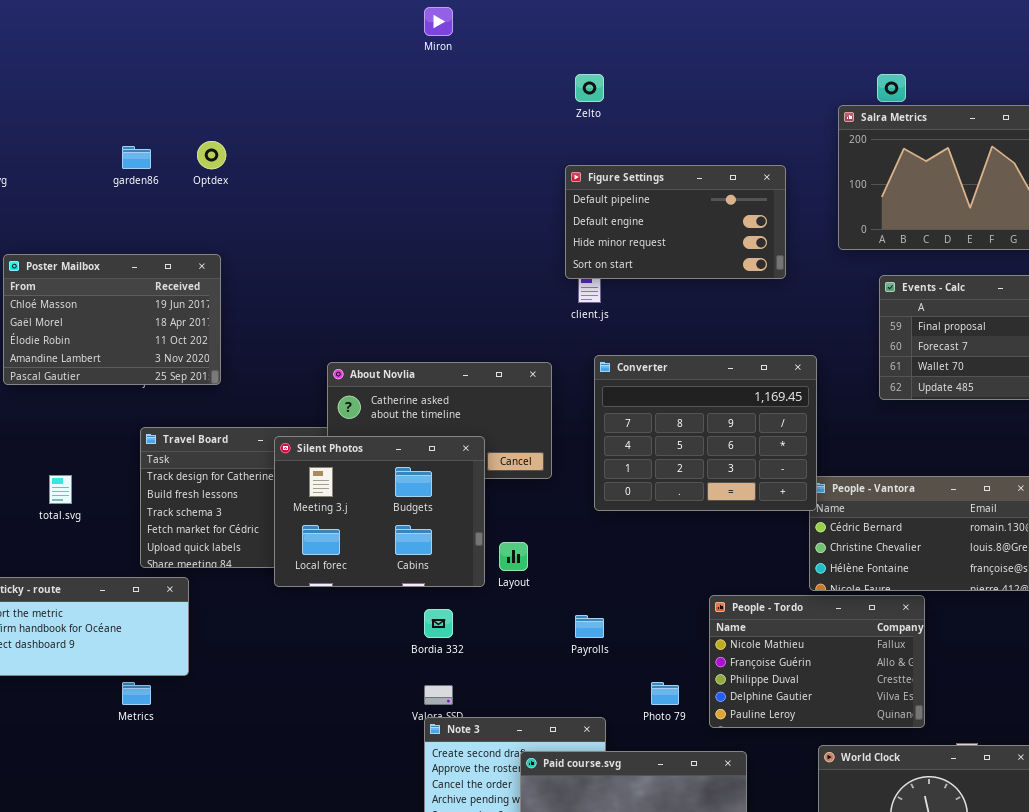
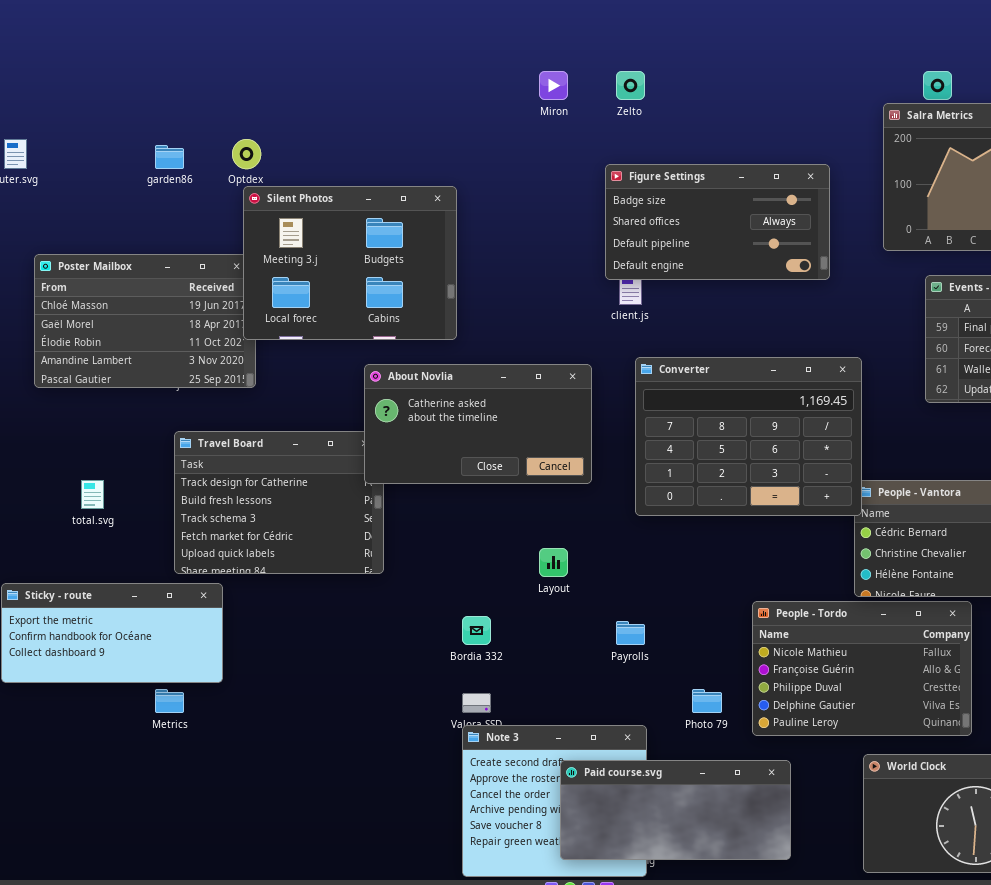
Miron: [424,7,453,36] -> [539,71,568,100], moved
Figure Settings: [565,165,786,279] -> [605,164,830,280], scrolled up 2 rows
Silent Photos: [274,436,485,587] -> [243,186,457,340], moved

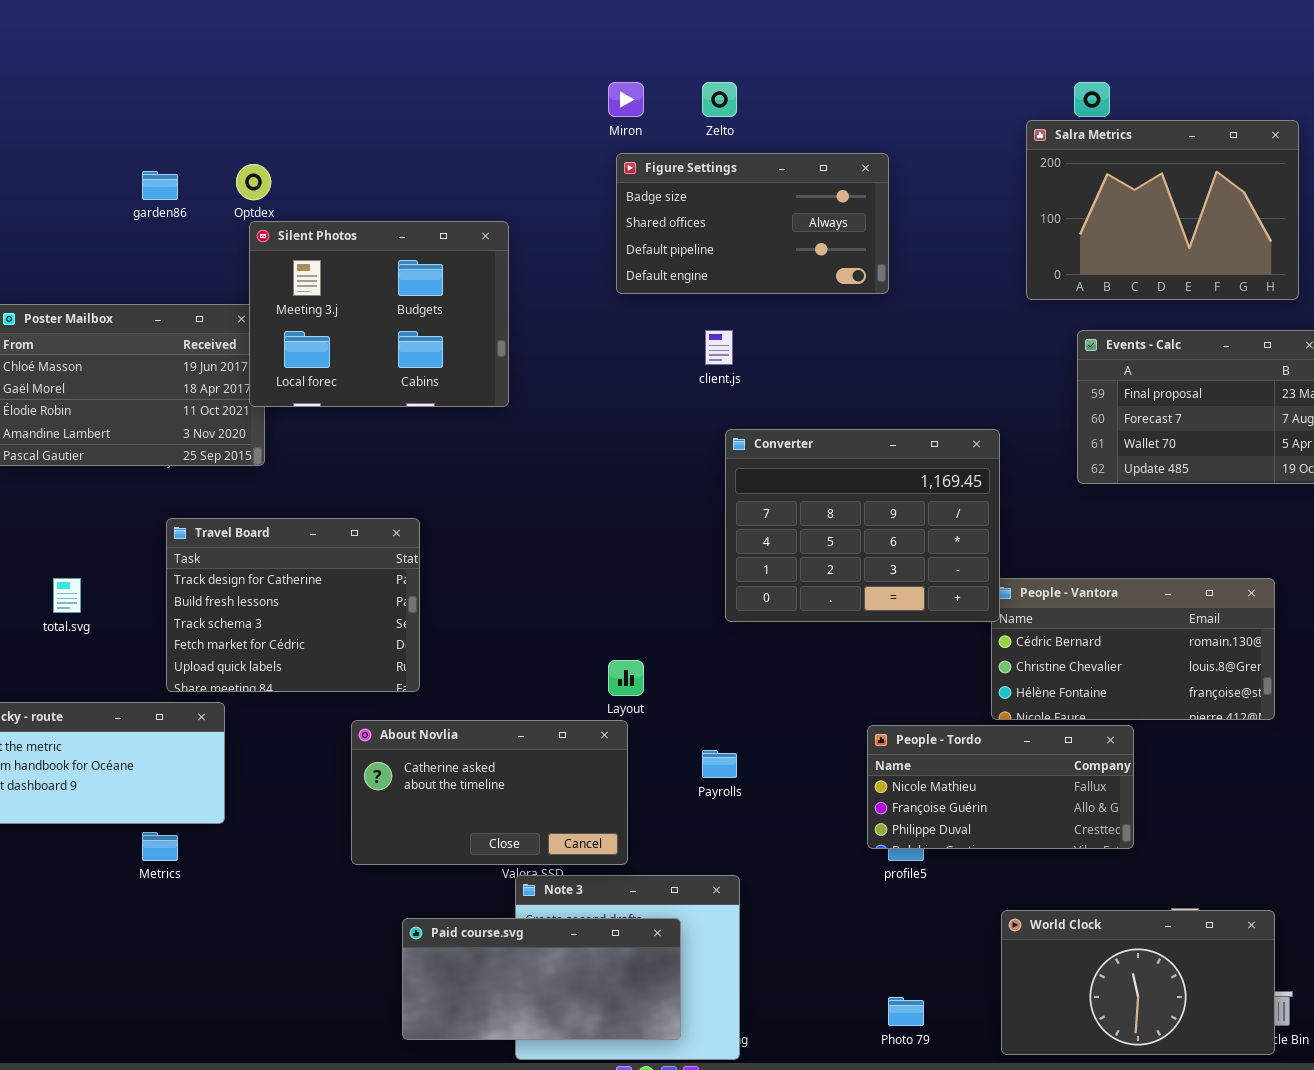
Figure Settings: [605,164,830,280] -> [616,153,889,294], moved
About Novlia: [364,364,592,484] -> [351,720,628,865], moved
People - Tordo: [752,601,972,736] -> [867,725,1134,849], resized
Photo 79: [692,689,722,713] -> [888,997,924,1026], moved
Paid course.svg: [560,760,791,860] -> [402,918,681,1040], moved

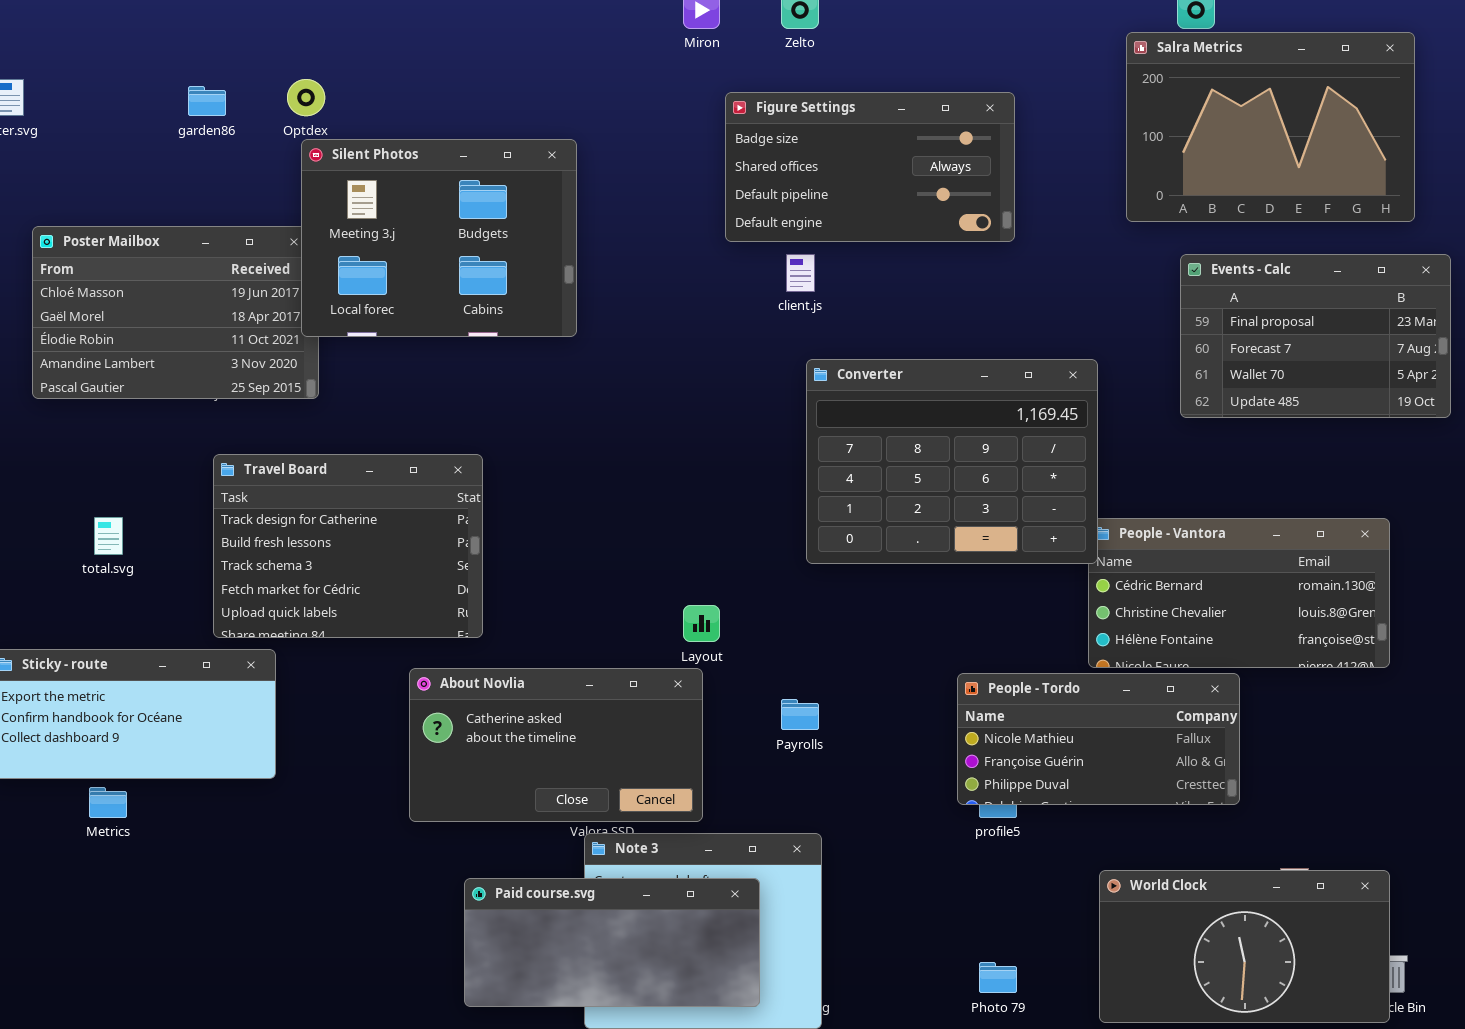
Figure Settings: [616,153,889,294] -> [725,92,1015,242], moved
Metrics: [142,832,178,861] -> [89,787,127,818], moved

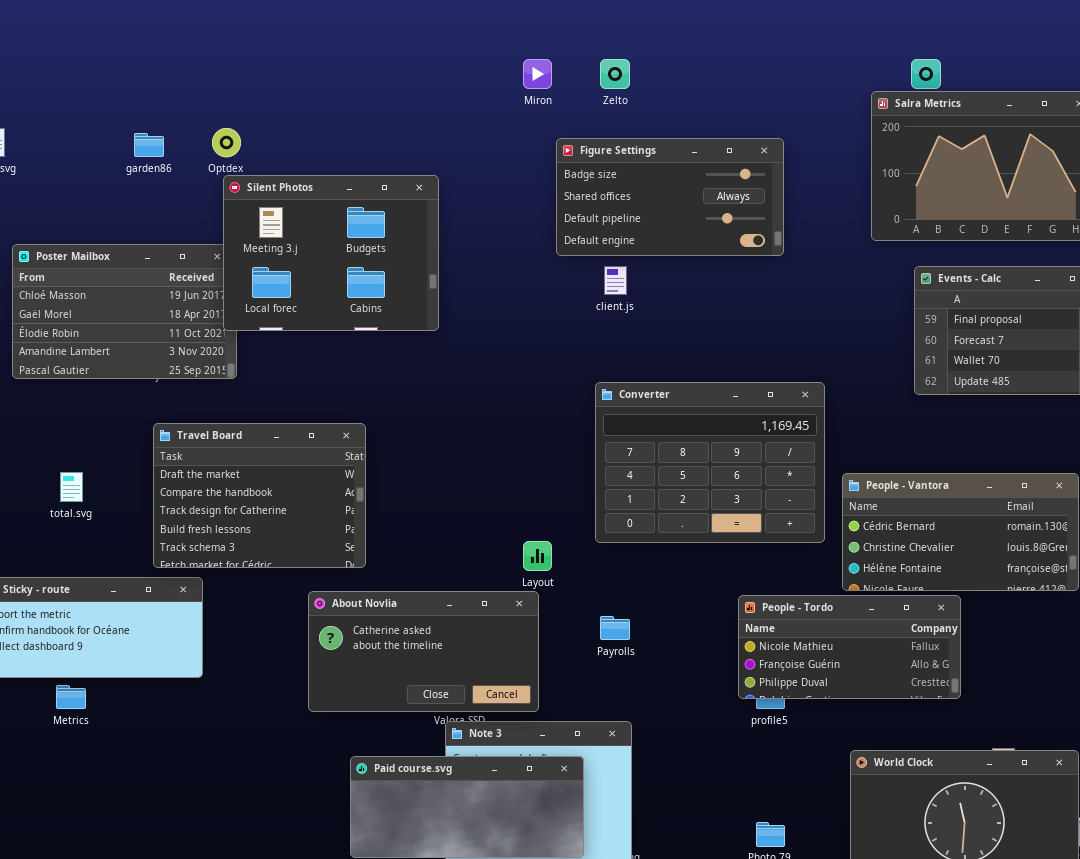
Converter: [806,359,1098,564] -> [595,382,825,543], moved
Travel Board: [213,454,483,638] -> [153,423,366,568], scrolled up 2 rows

